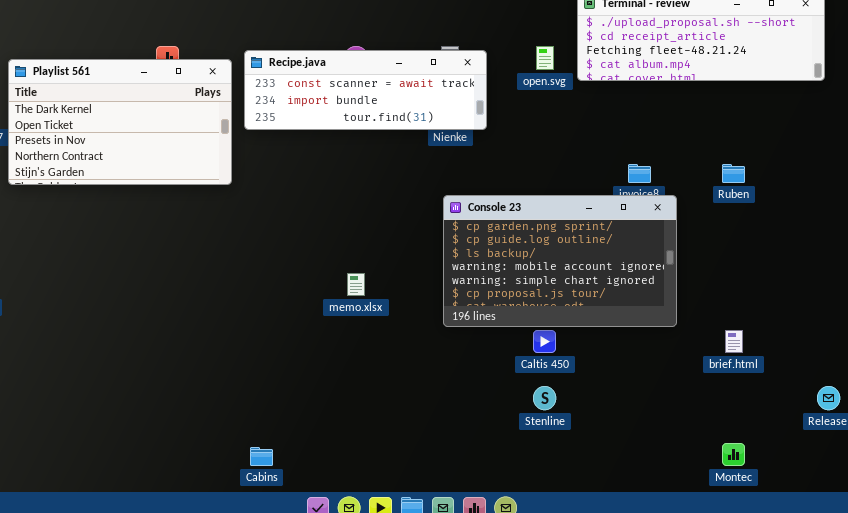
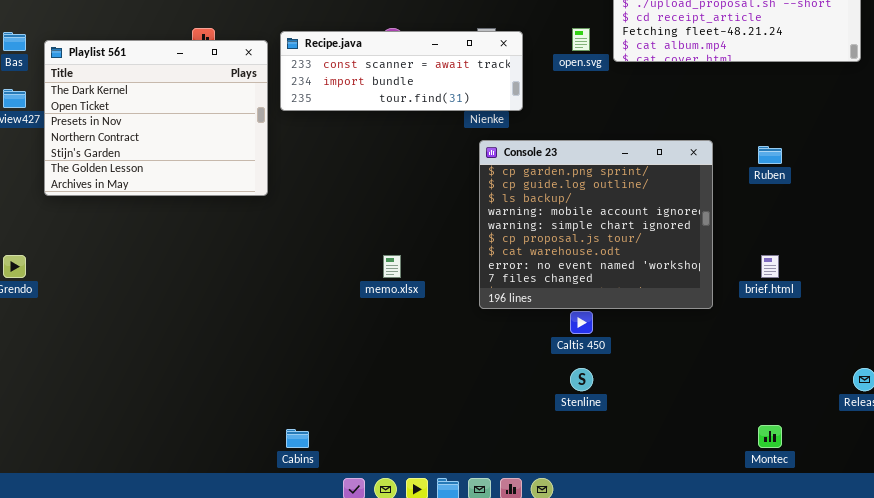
Playlist 561: [8,59,232,185] -> [44,40,268,196], resized
Console 23: [443,195,677,327] -> [479,140,713,309], resized
brief.html: [725,330,743,353] -> [761,255,779,278], moved

